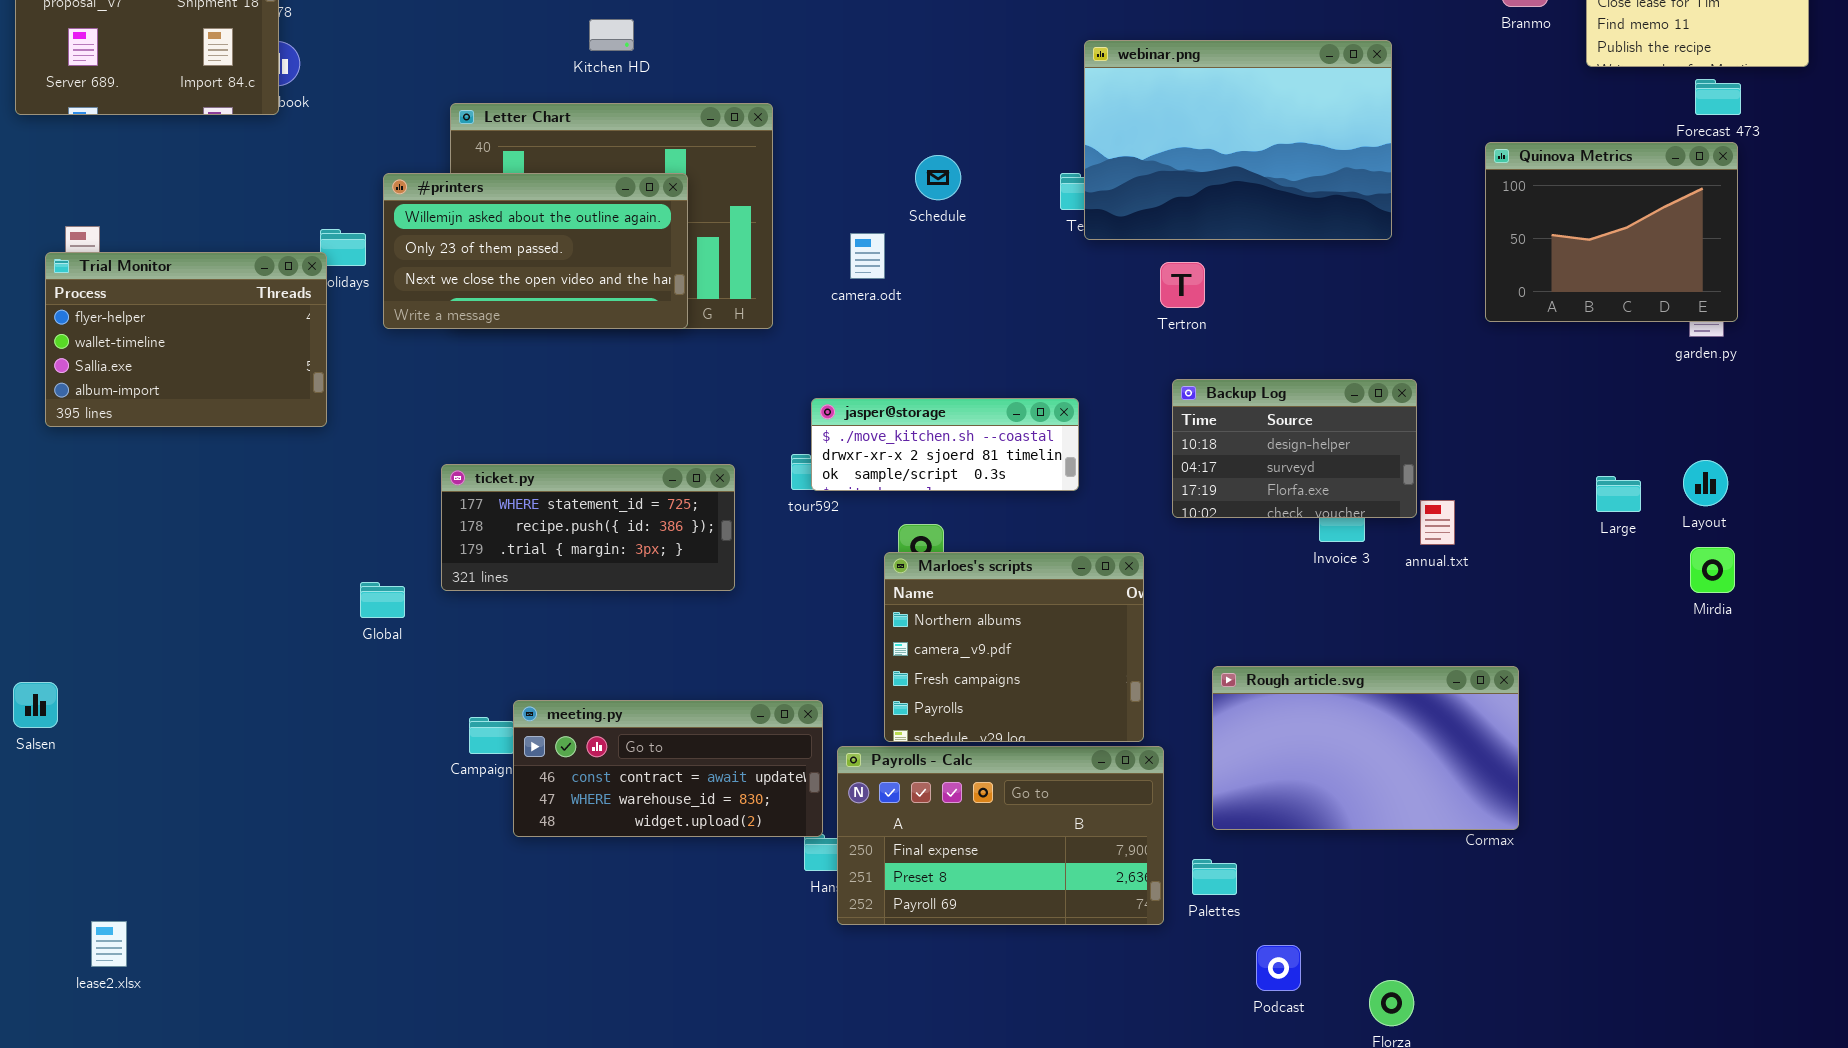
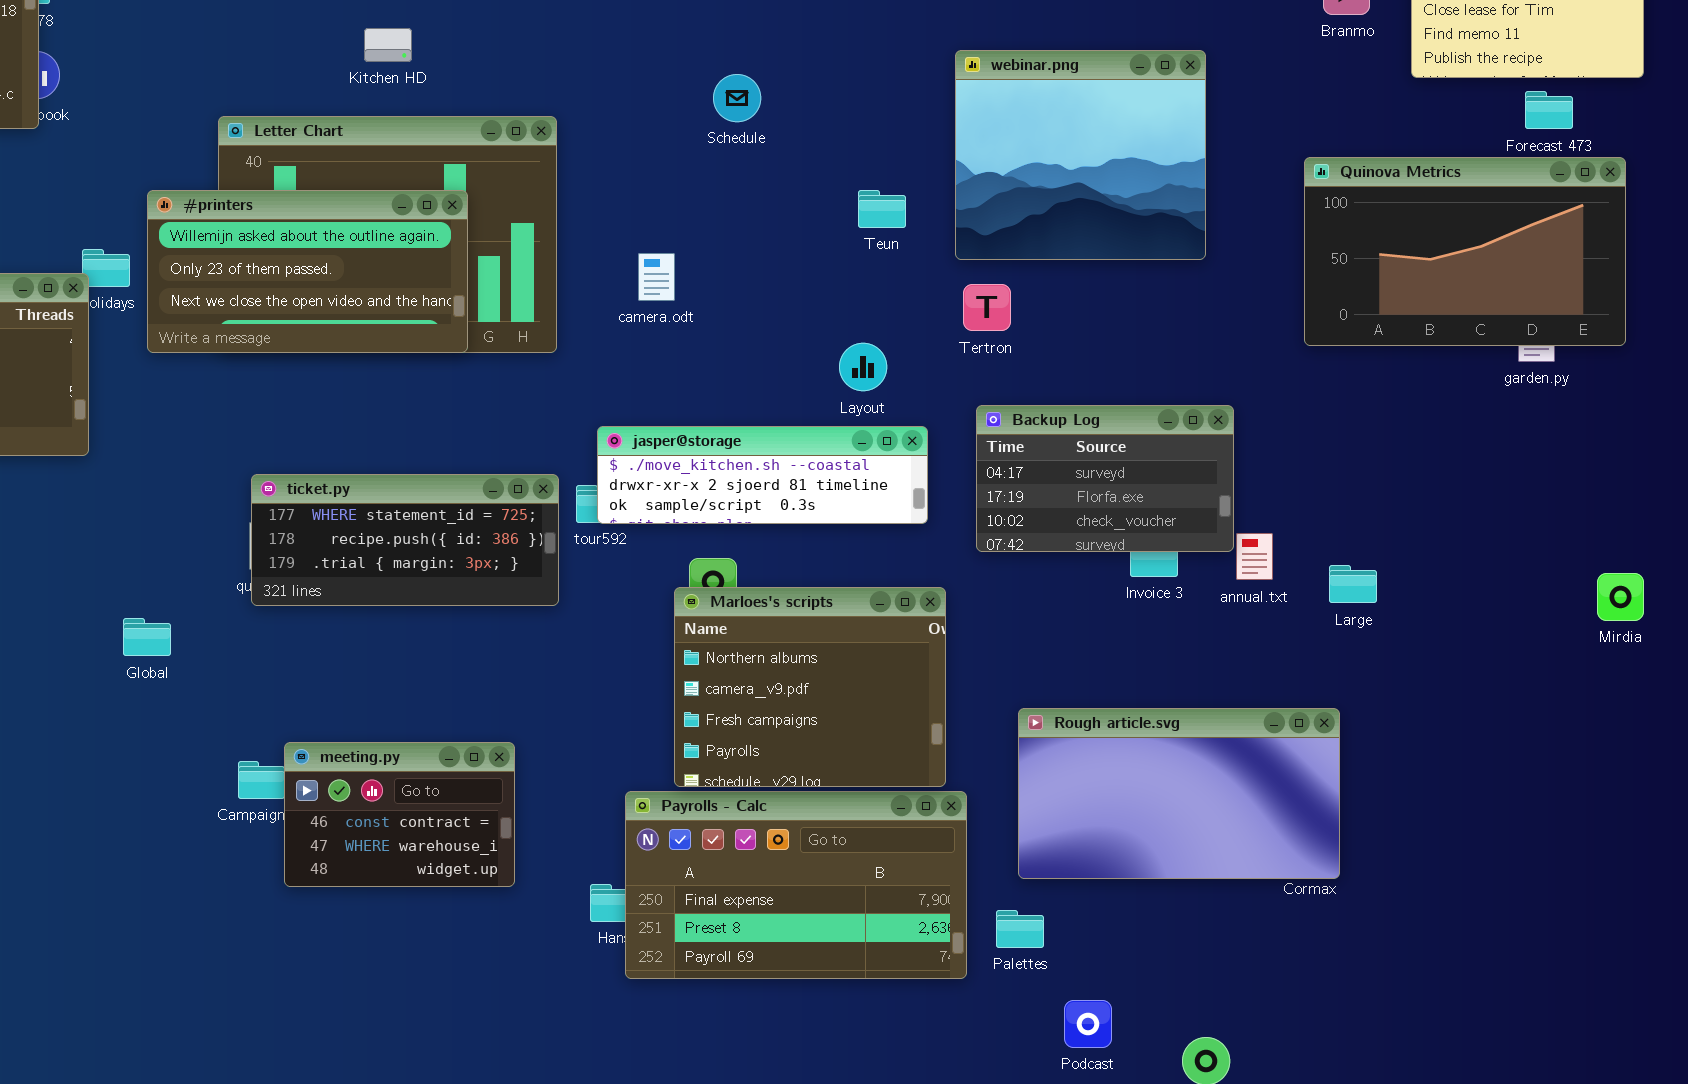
webinar.png: [1084,40,1392,240] -> [955,50,1206,260], resized
Quinova Metrics: [1485,142,1738,322] -> [1304,157,1626,346], resized
Schedule: [915,155,961,200] -> [713,74,761,122], moved
Backup Log: [1172,379,1417,518] -> [976,405,1234,552], scrolled down 1 row
jasper@storage: [811,398,1079,491] -> [597,426,928,524], resized
Layout: [1683,460,1728,506] -> [839,343,887,391], moved
ticket.py: [441,464,735,591] -> [251,474,559,606], moved
Large: [1596,476,1641,512] -> [1329,565,1377,603], moved
Mirdia: [1690,547,1735,593] -> [1597,573,1644,621], moved
meeting.py: [513,700,823,837] -> [284,742,515,887], resized

